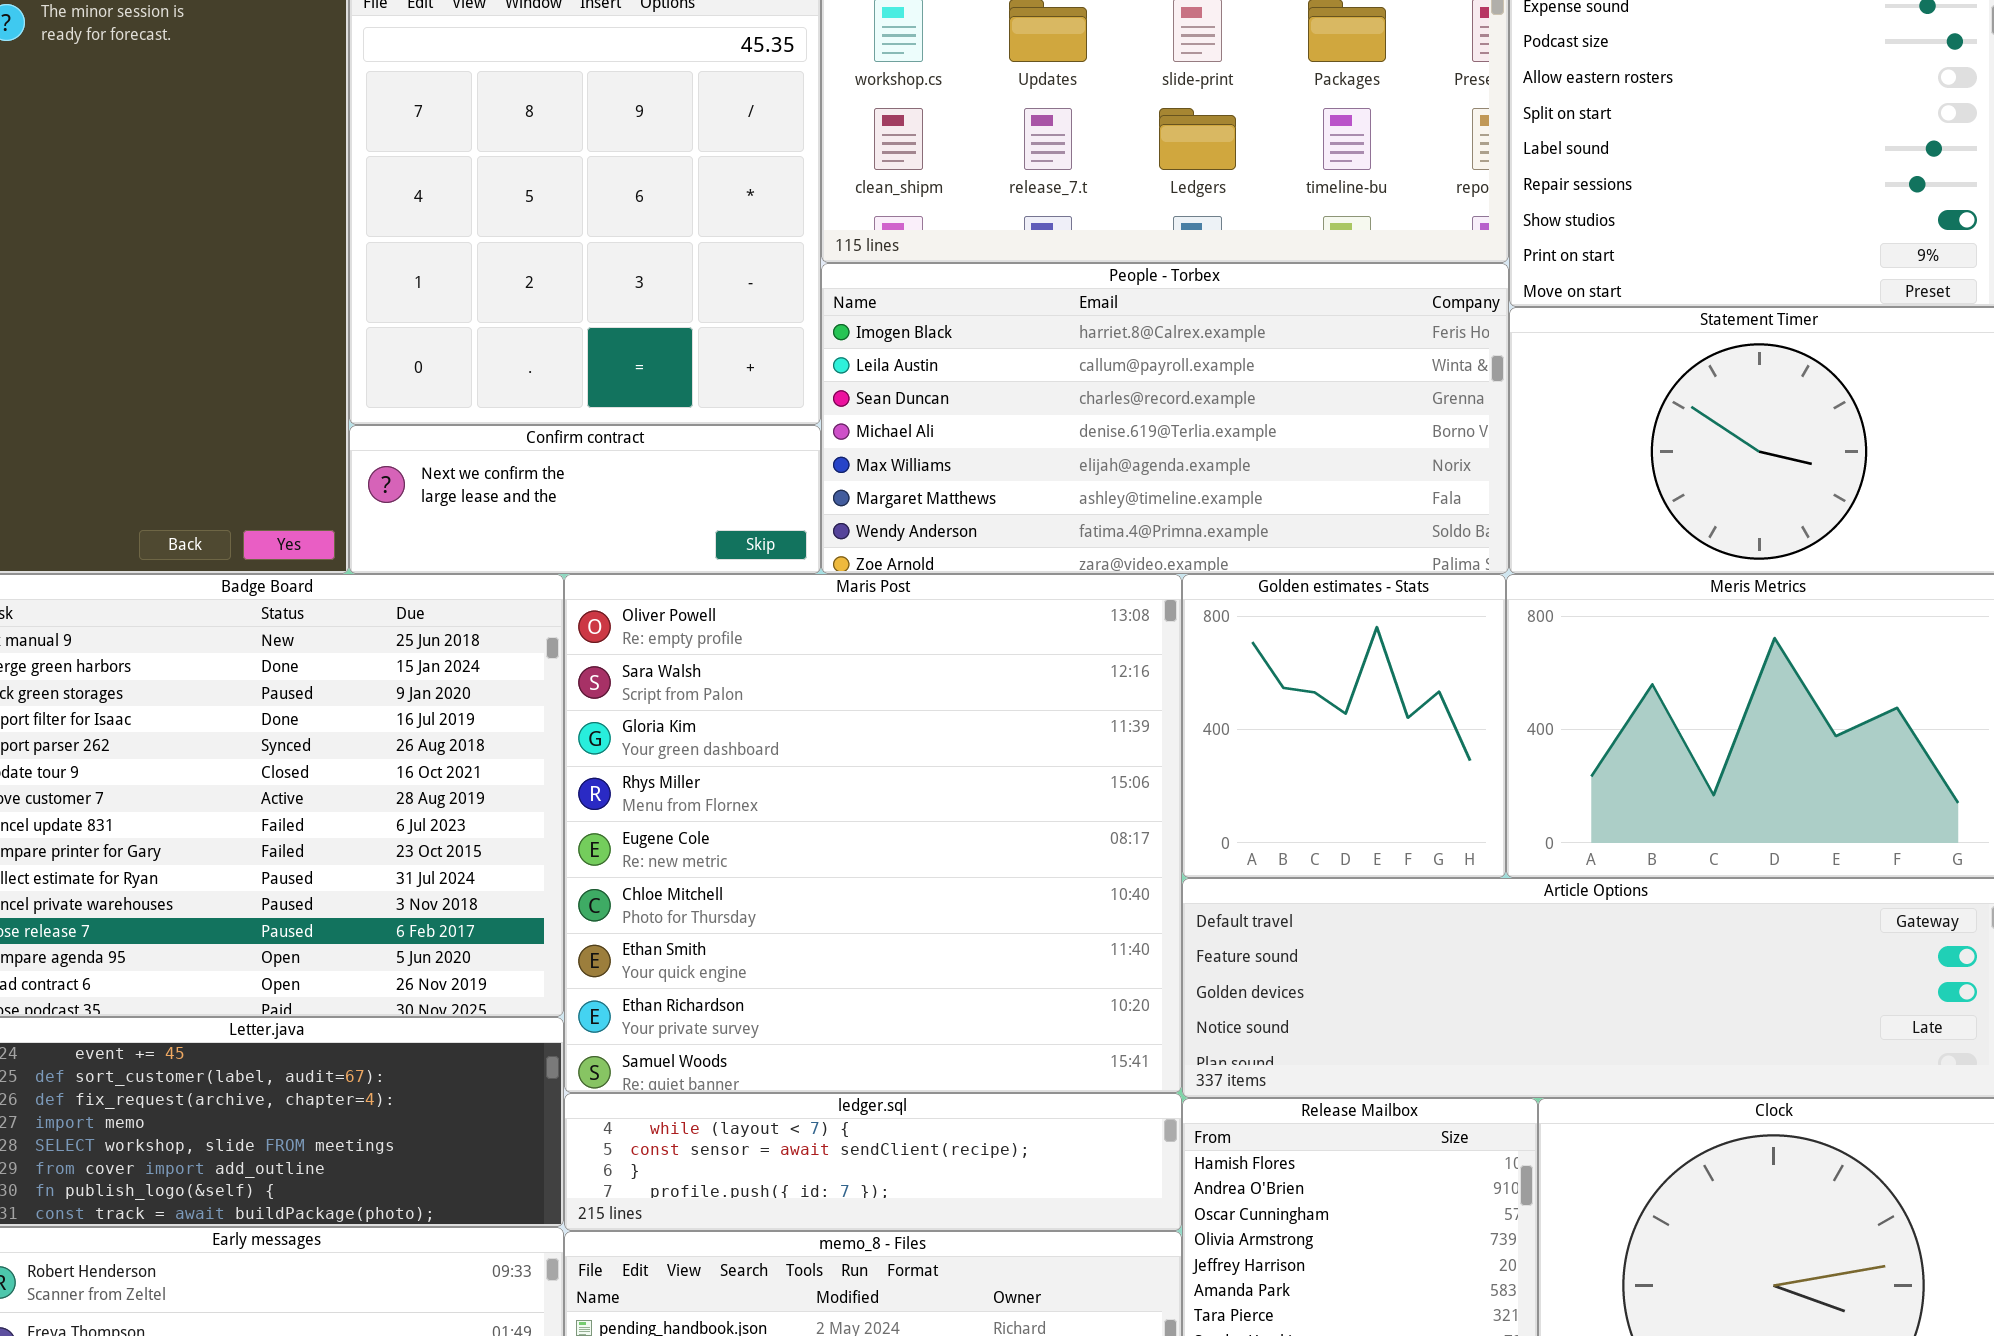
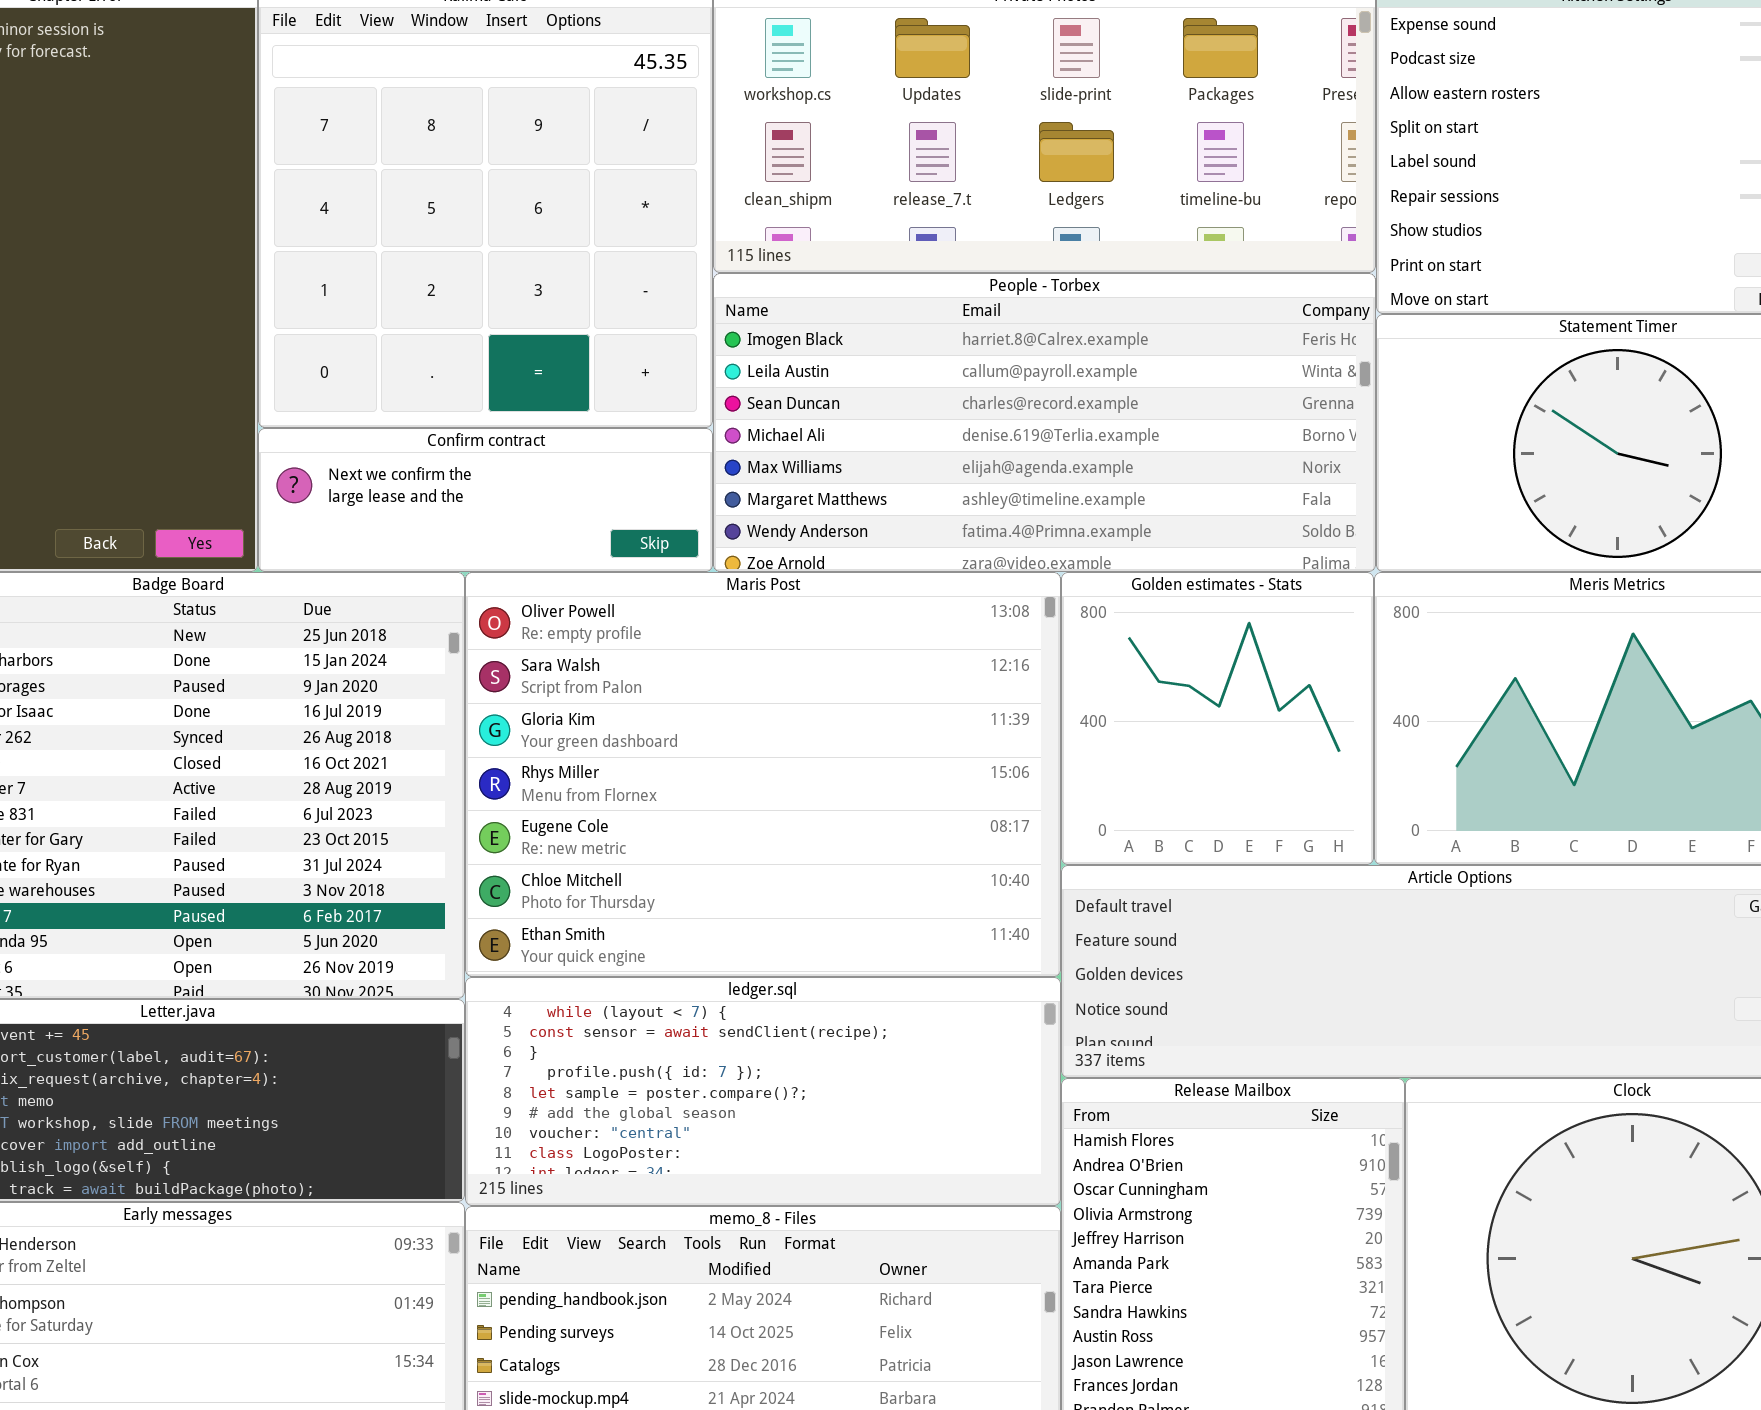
Maris Post: [564,574,1182,1093] -> [465,572,1061,977], resized
ledger.sql: [564,1093,1182,1231] -> [465,977,1061,1206], resized

